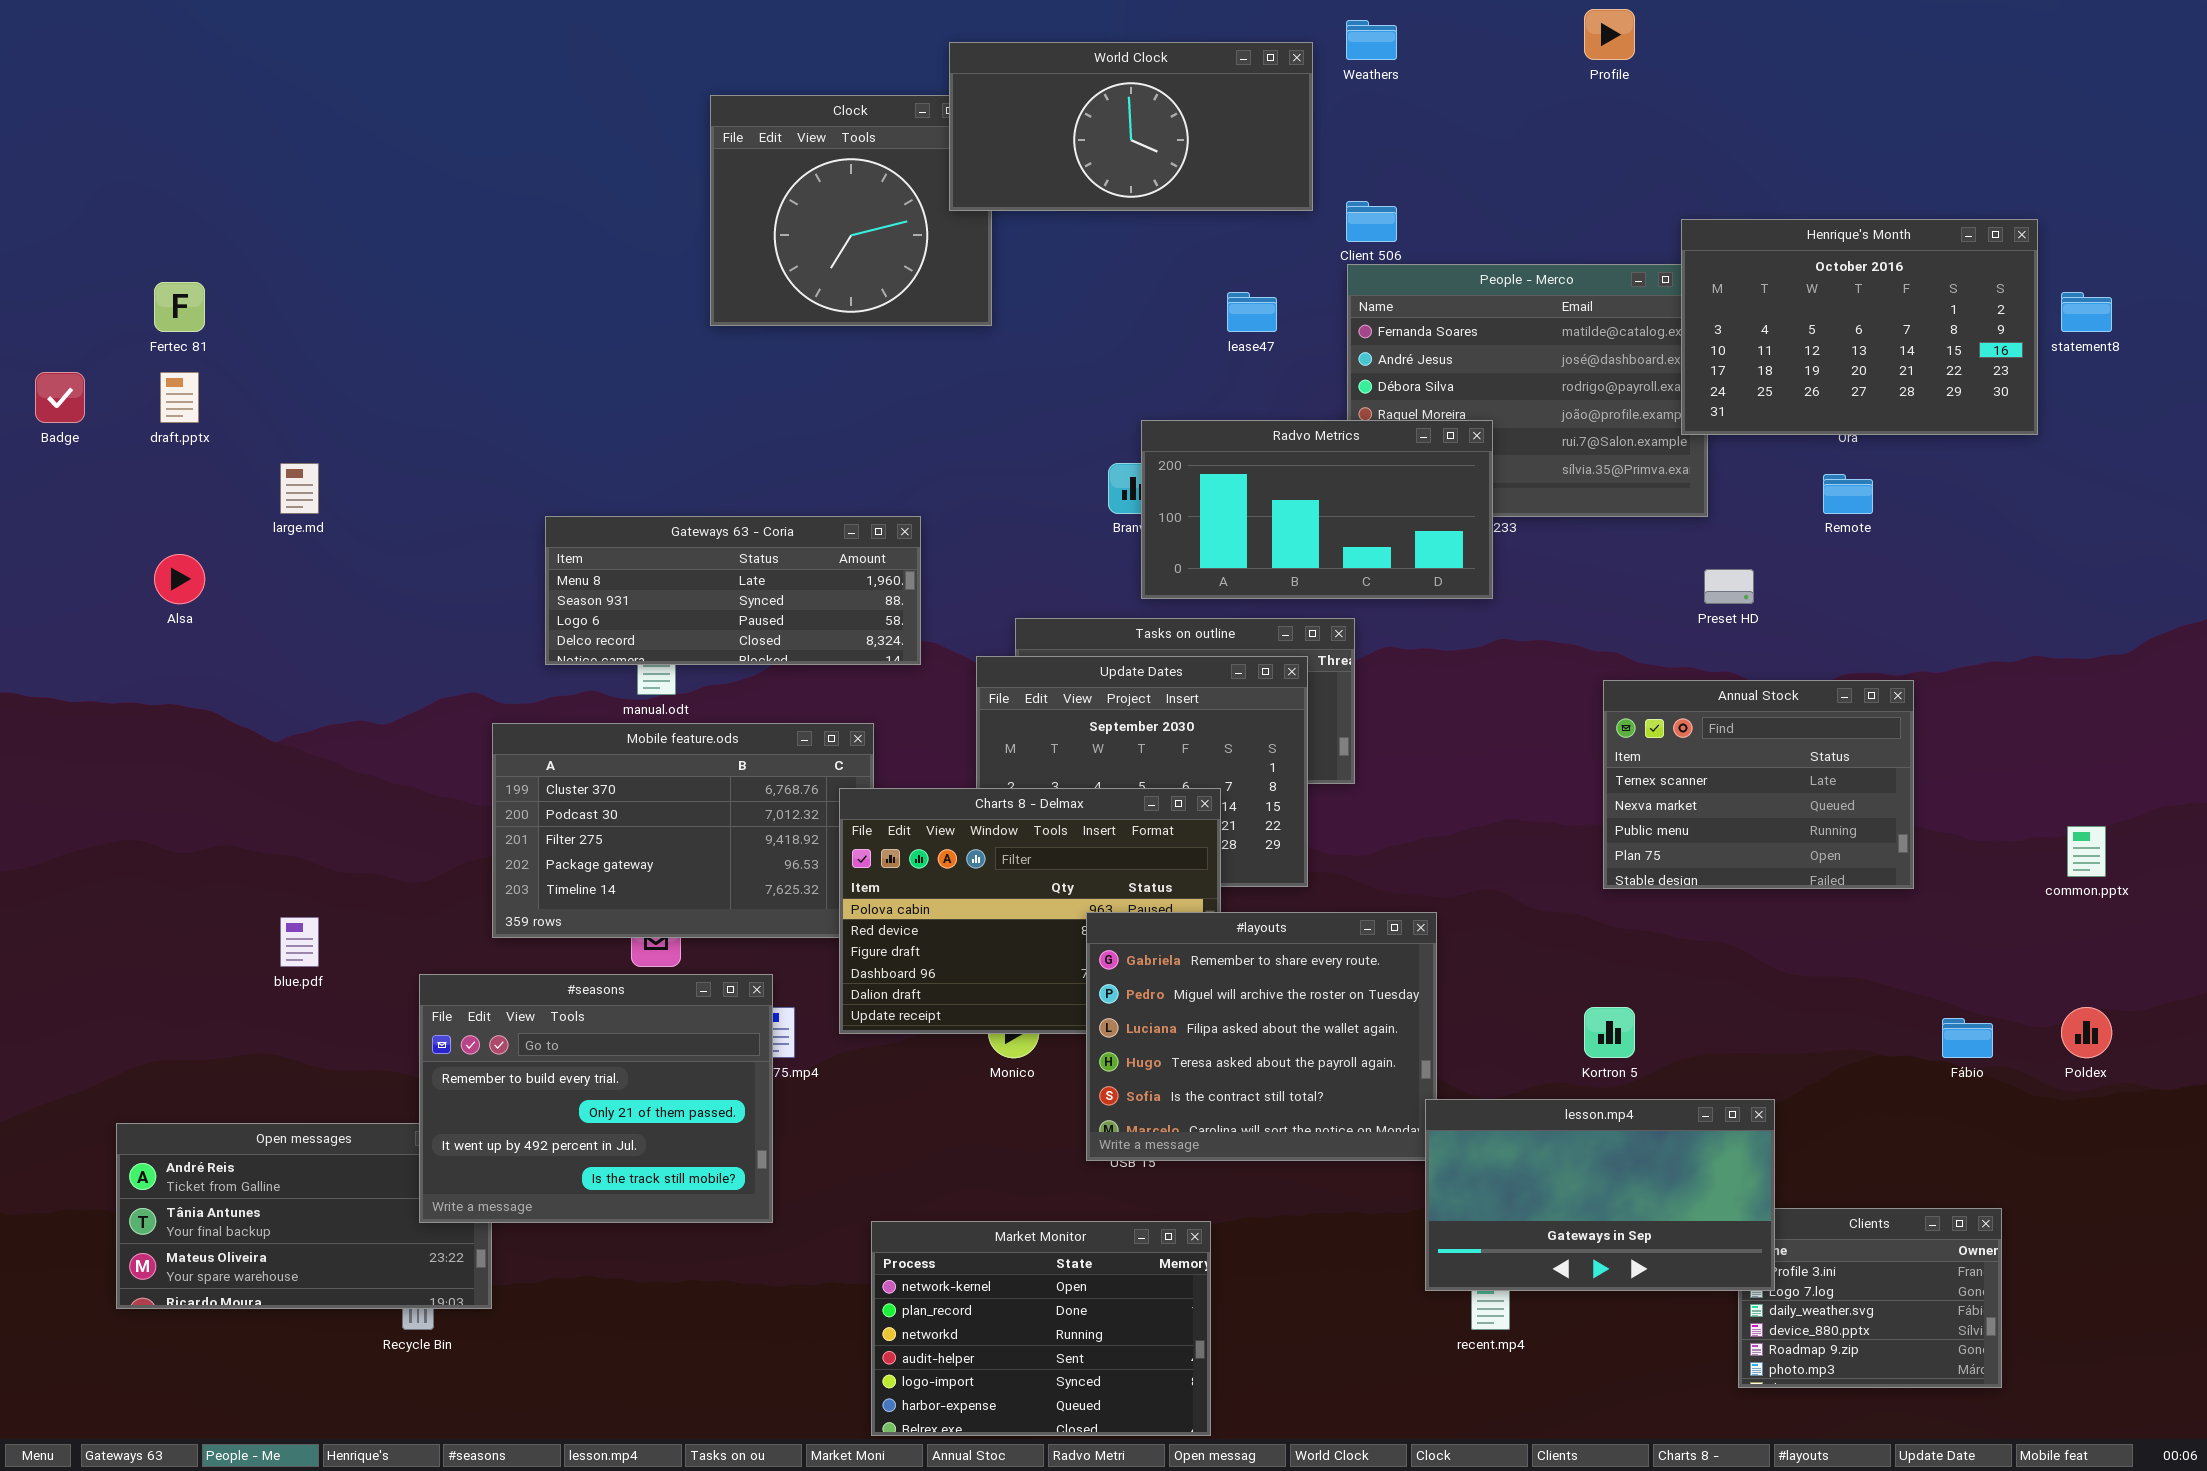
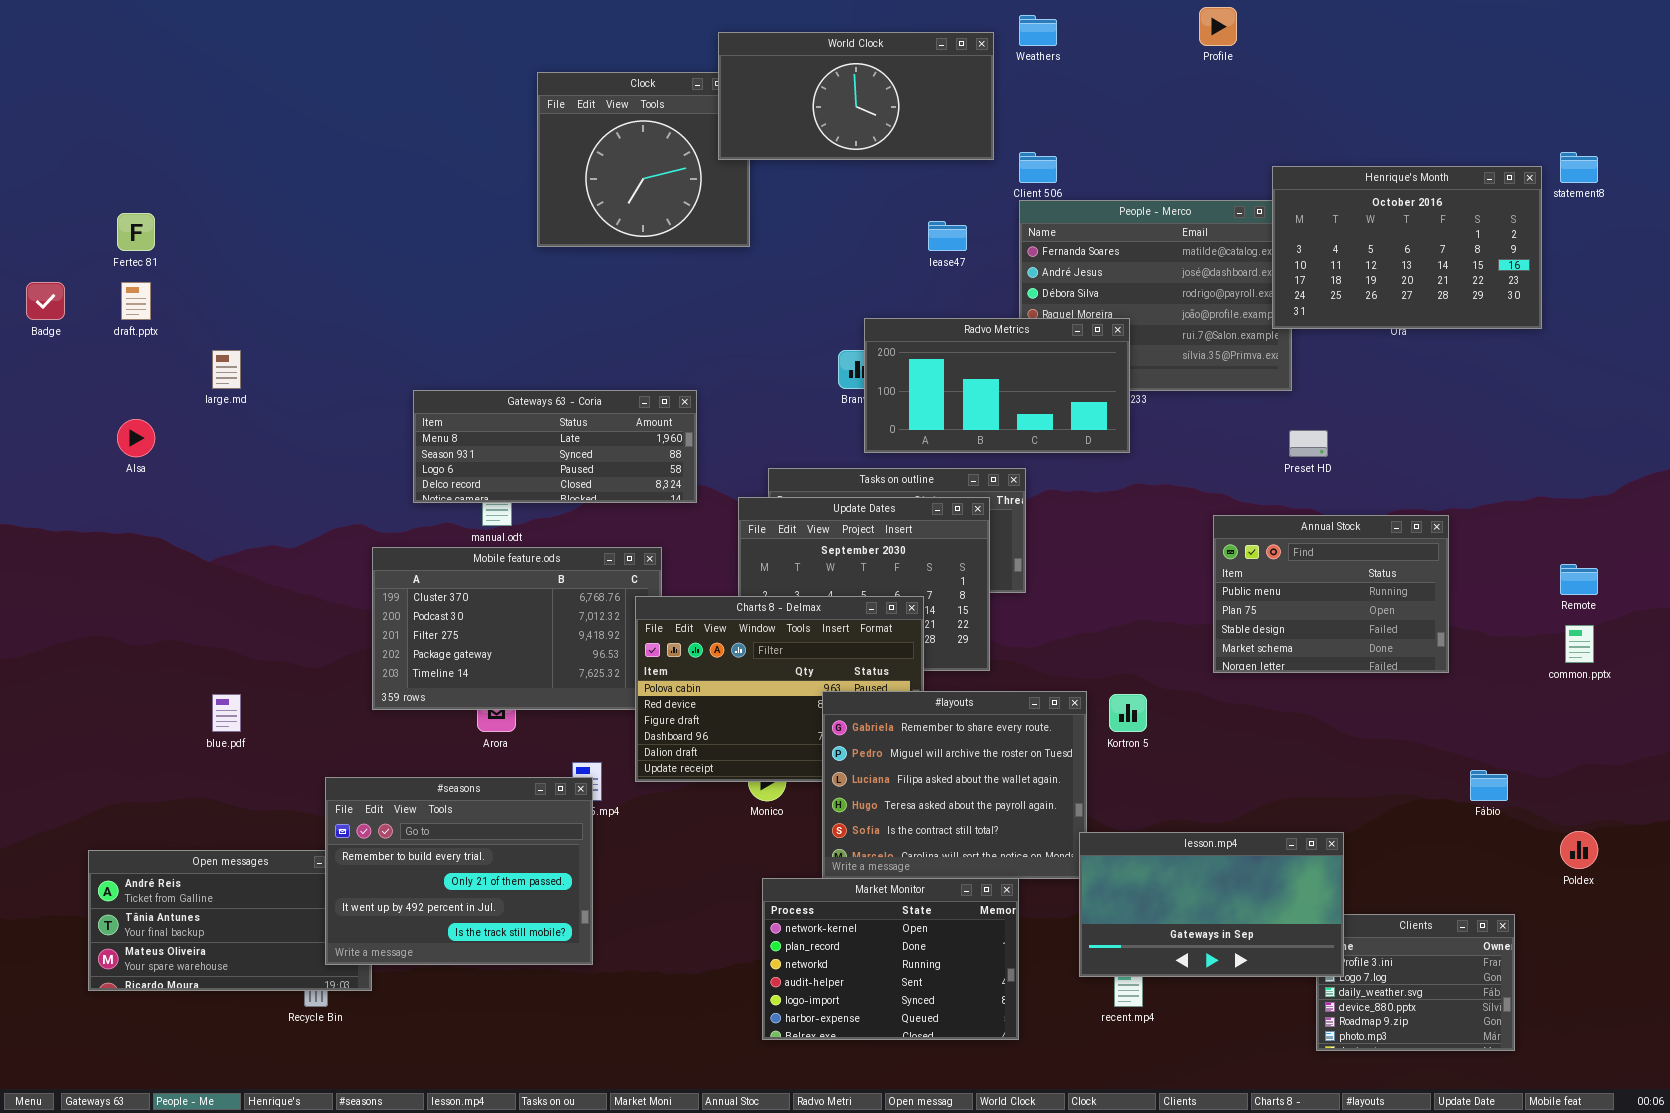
statement8: [2061,292,2112,332] -> [1560,152,1598,183], moved
Remote: [1823,474,1873,514] -> [1560,564,1598,595], moved
Annual Stock: [1603,680,1914,889] -> [1213,515,1449,673], scrolled down 2 rows
#seasons: [419,974,773,1223] -> [325,777,593,965], moved
Kortron 5: [1584,1007,1635,1058] -> [1109,694,1147,732], moved
Poldex: [2061,1007,2112,1058] -> [1560,831,1598,869], moved
Market Monitor: [871,1221,1211,1436] -> [762,878,1019,1040], moved

